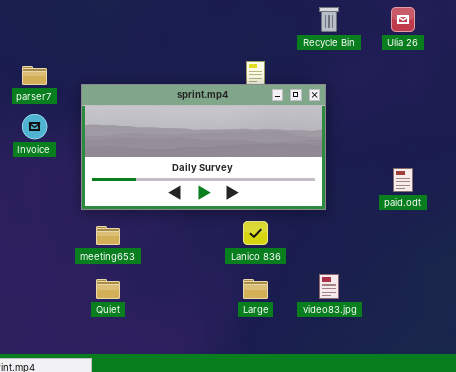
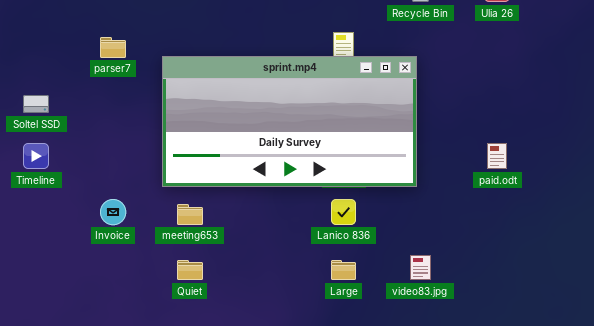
Invoice: [22,114,47,139] -> [100,199,126,225], moved

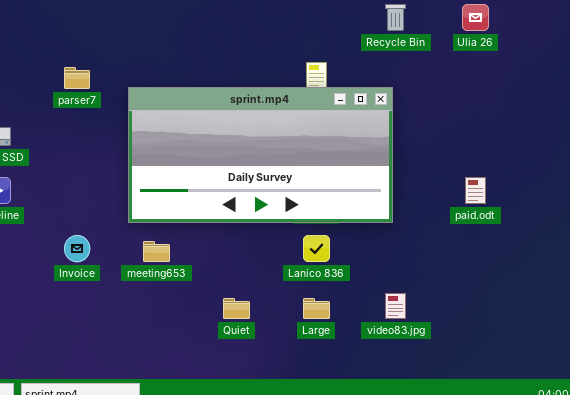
Quiet: [177,260,203,280] -> [223,298,250,319], moved

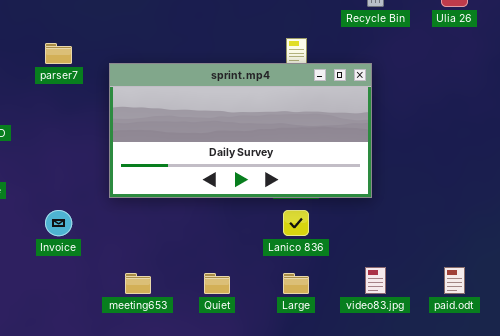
paid.odt: [465,177,486,204] -> [444,267,465,294], moved
meeting653: [143,241,170,262] -> [125,273,151,294], moved

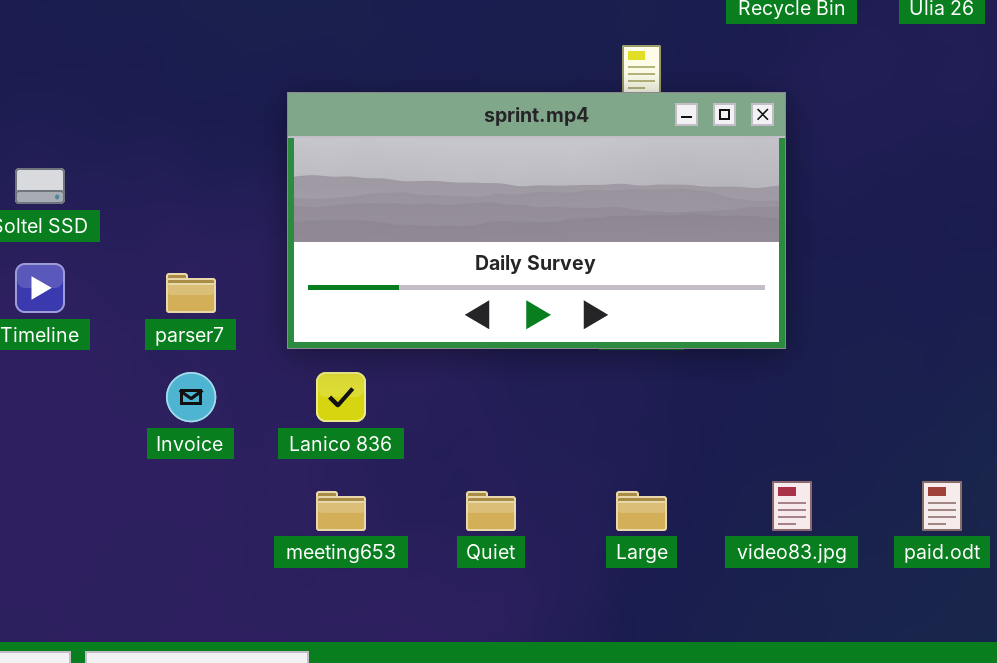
parser7: [45,43,72,64] -> [166,273,216,313], moved
Lanico 836: [283,210,309,236] -> [316,372,366,422], moved

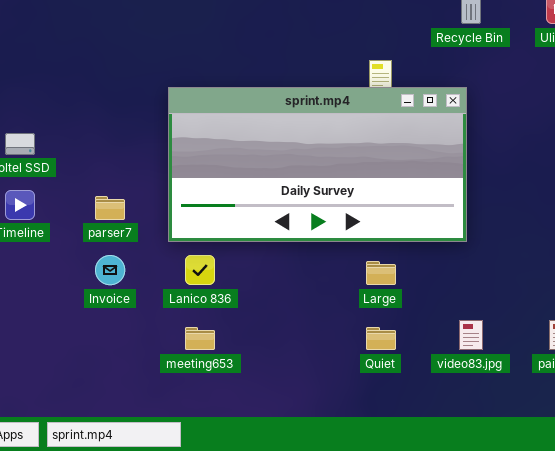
Quiet: [466,491,516,531] -> [366,327,396,350], moved
Large: [616,491,667,531] -> [366,261,396,285], moved

